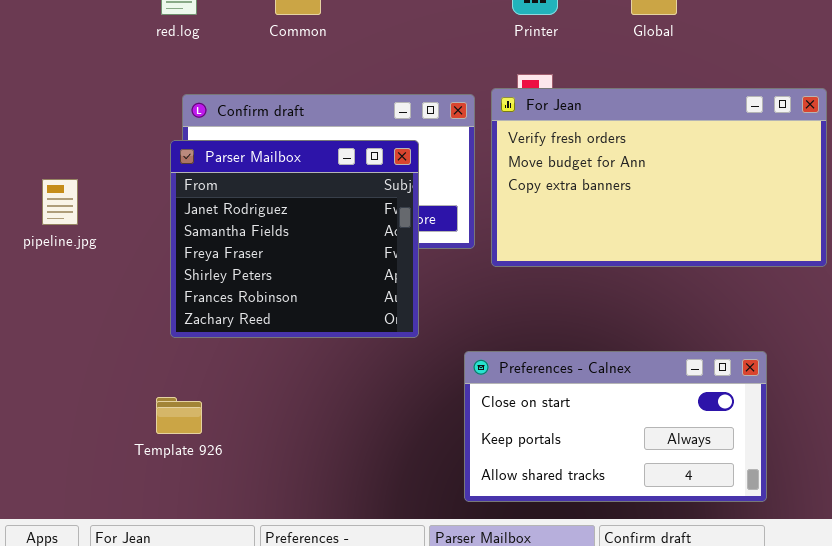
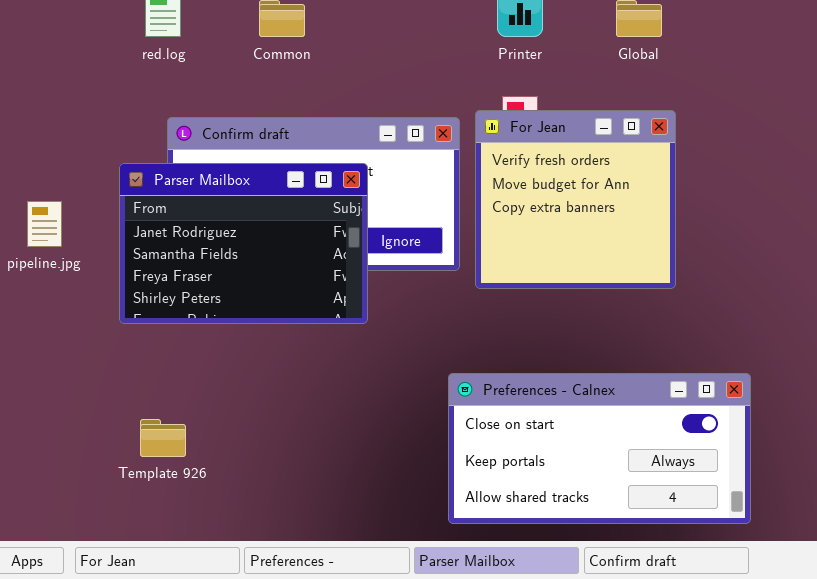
For Jean: [491,88,827,267] -> [475,110,676,289], resized
Parser Mailbox: [170,140,419,338] -> [119,163,368,324], moved, resized

